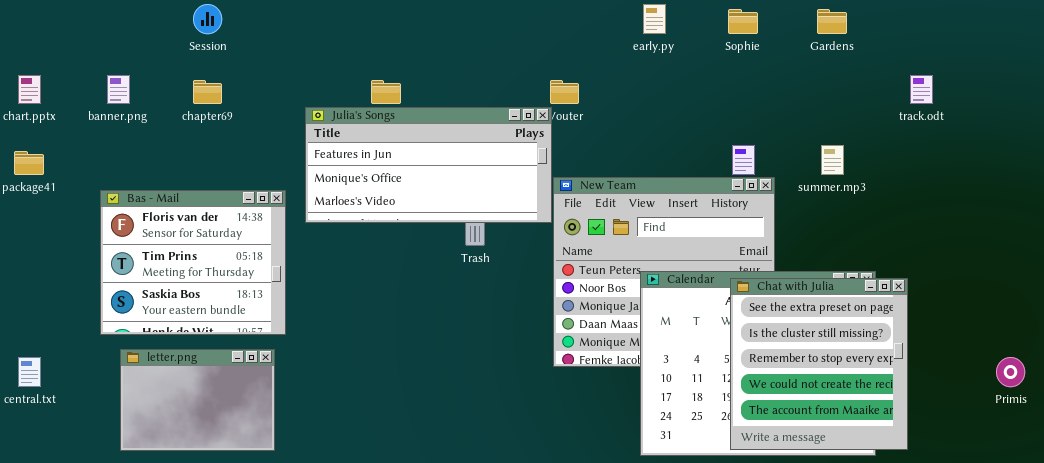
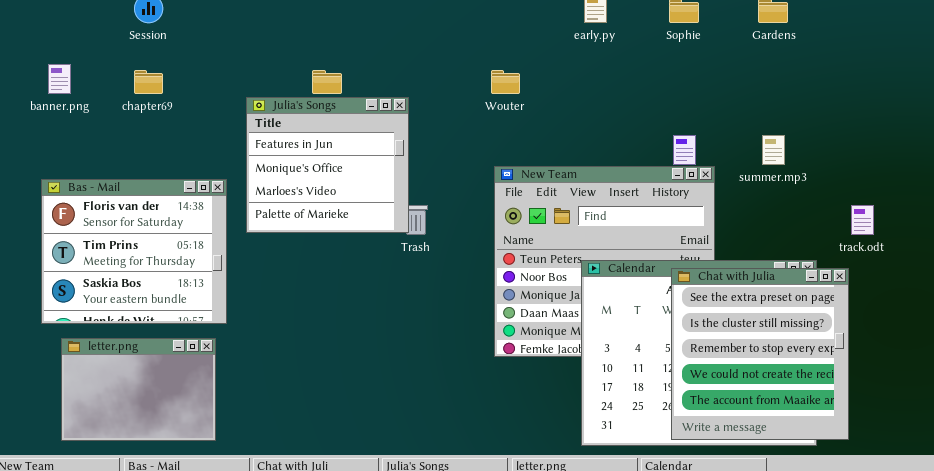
track.odt: [910,75,933,104] -> [851,205,874,235], moved
Julia's Songs: [305,107,552,223] -> [246,97,409,233], resized

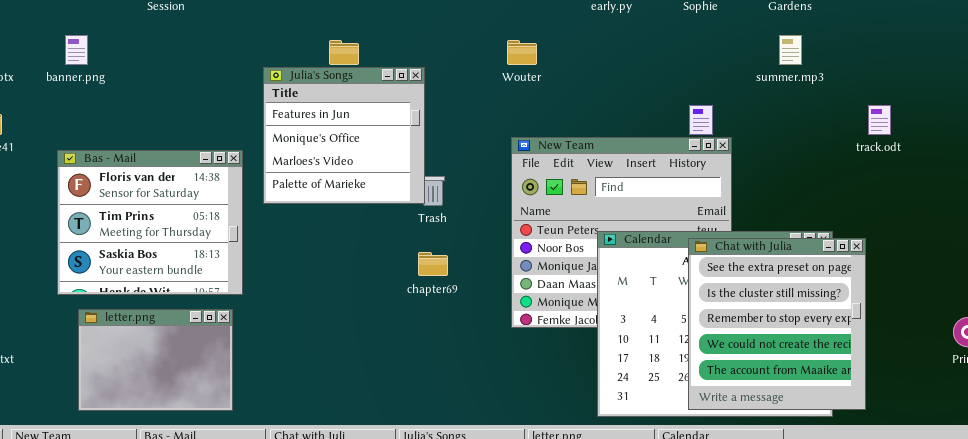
chapter69: [134,70,163,94] -> [418,252,448,276], moved
summer.mp3: [762,135,785,165] -> [779,35,802,65], moved
track.odt: [851,205,874,235] -> [868,105,891,135], moved

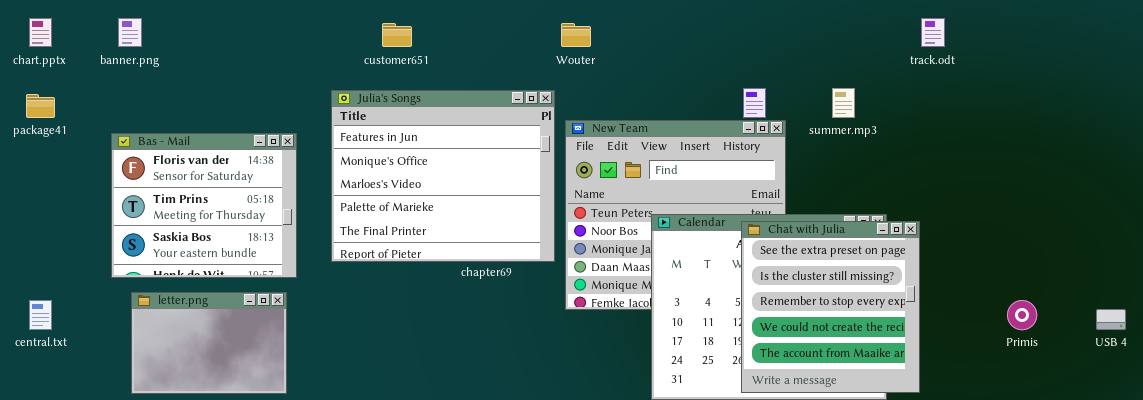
summer.mp3: [779,35,802,65] -> [832,88,855,118], moved
Julia's Songs: [263,67,425,204] -> [331,90,555,262], moved, resized
track.odt: [868,105,891,135] -> [921,18,945,47], moved

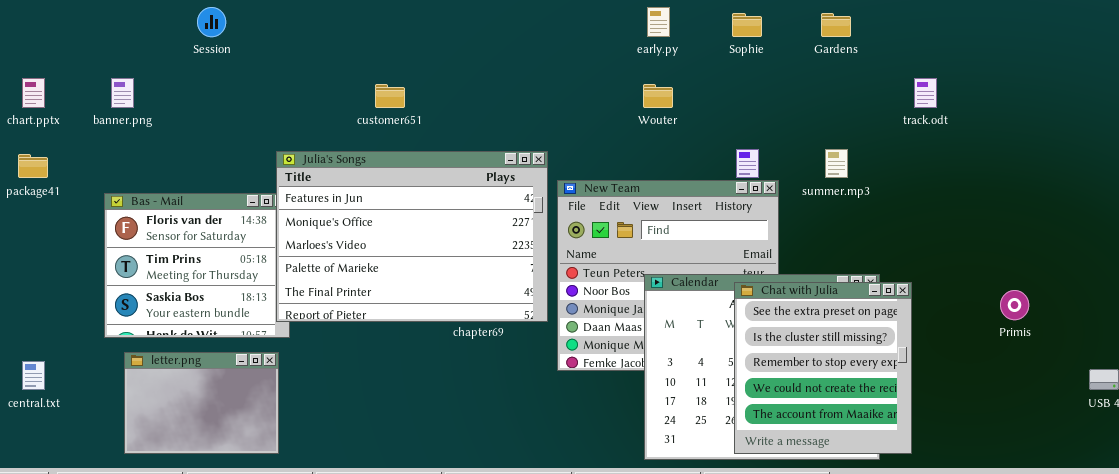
Wouter: [561,23,591,47] -> [643,84,673,108], moved
Julia's Songs: [331,90,555,262] -> [276,151,548,322], resized
Primis: [1007,300,1037,330] -> [1000,290,1029,320], moved

